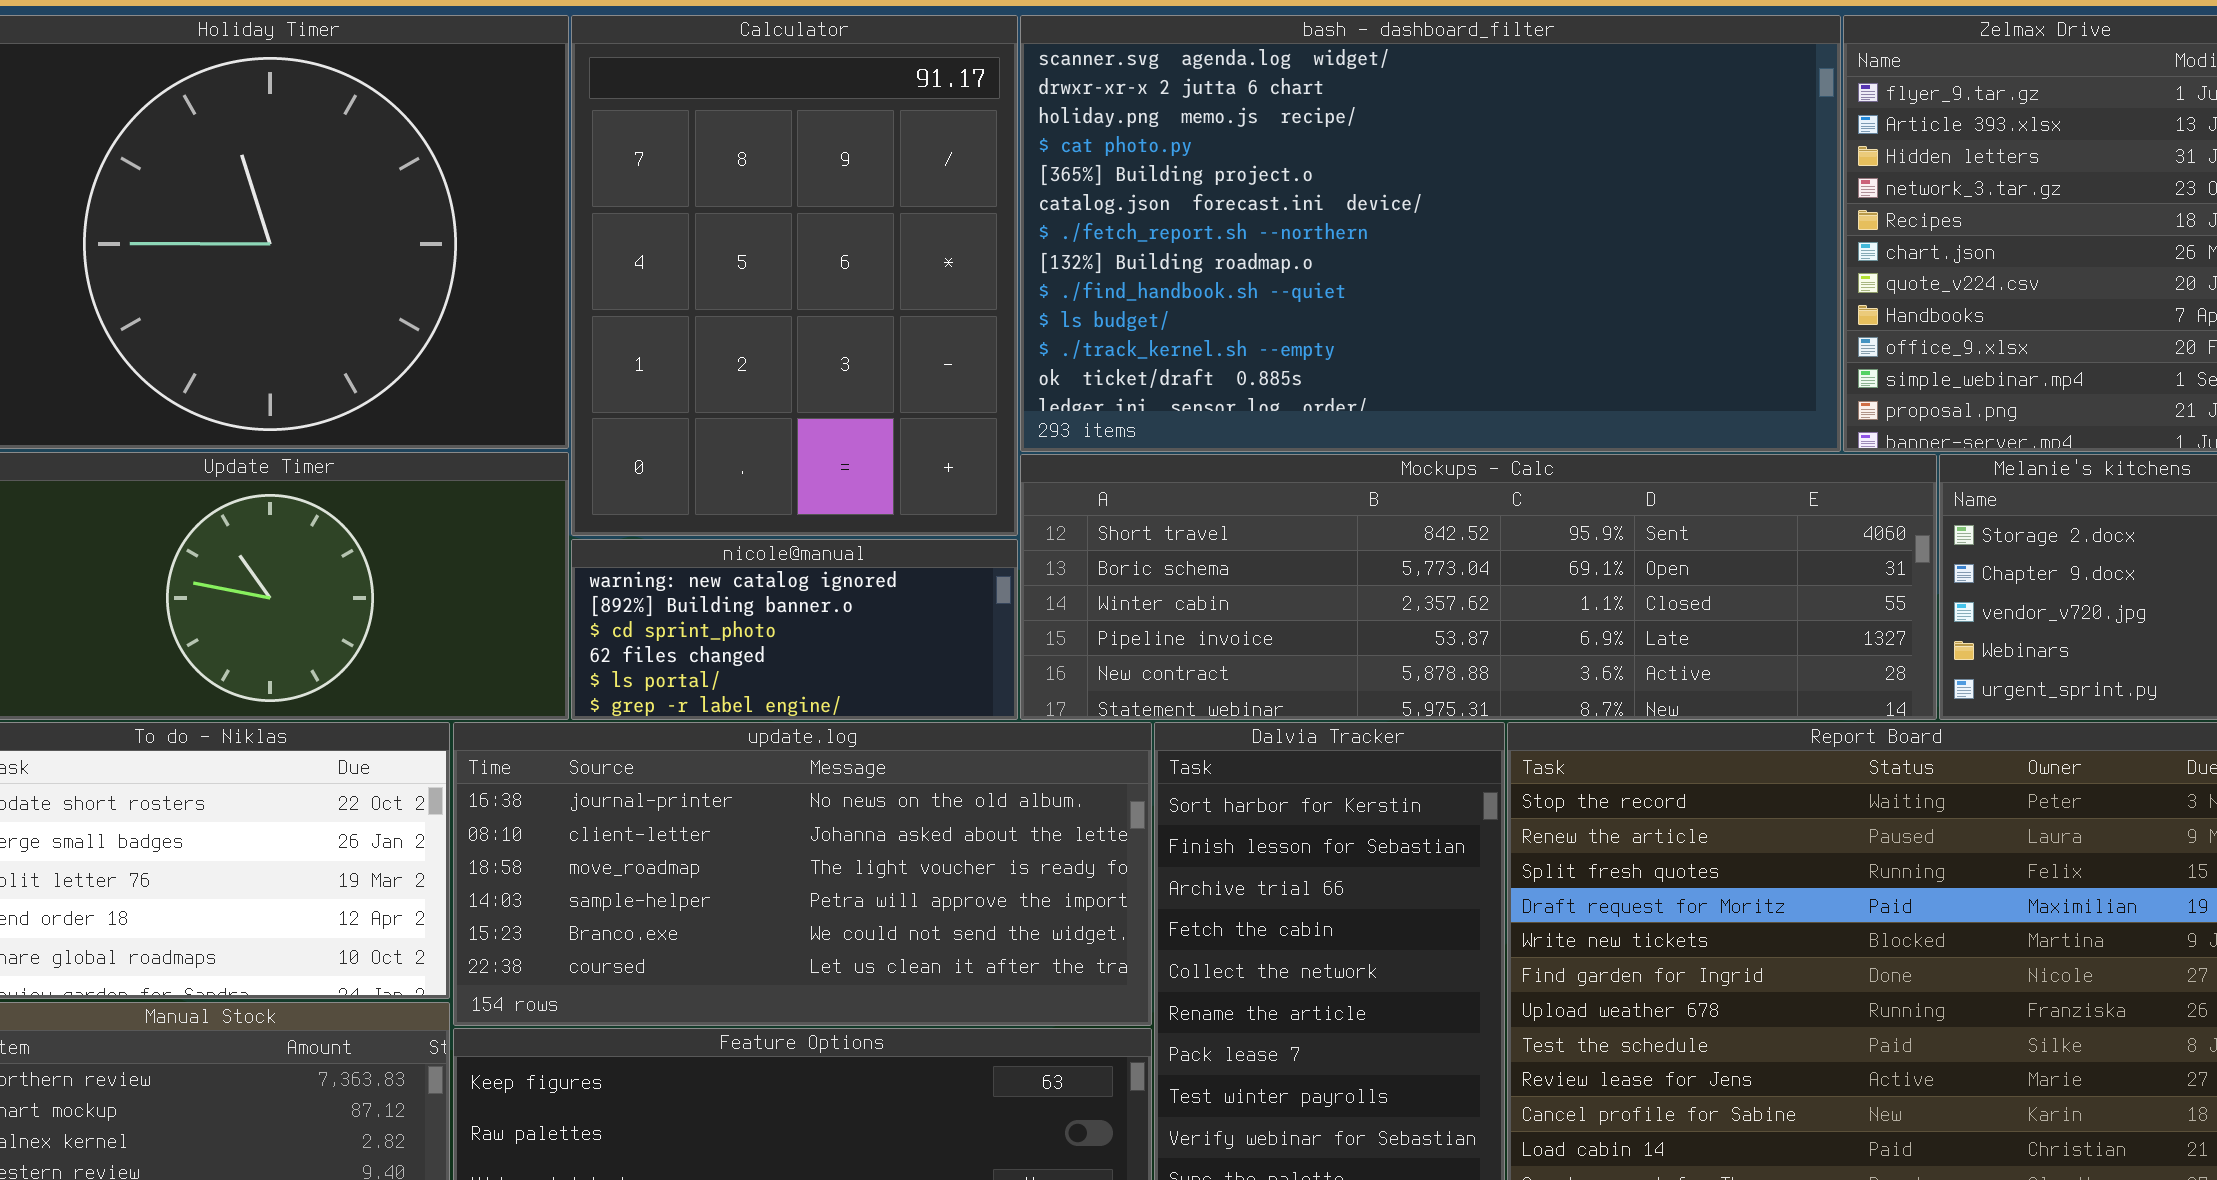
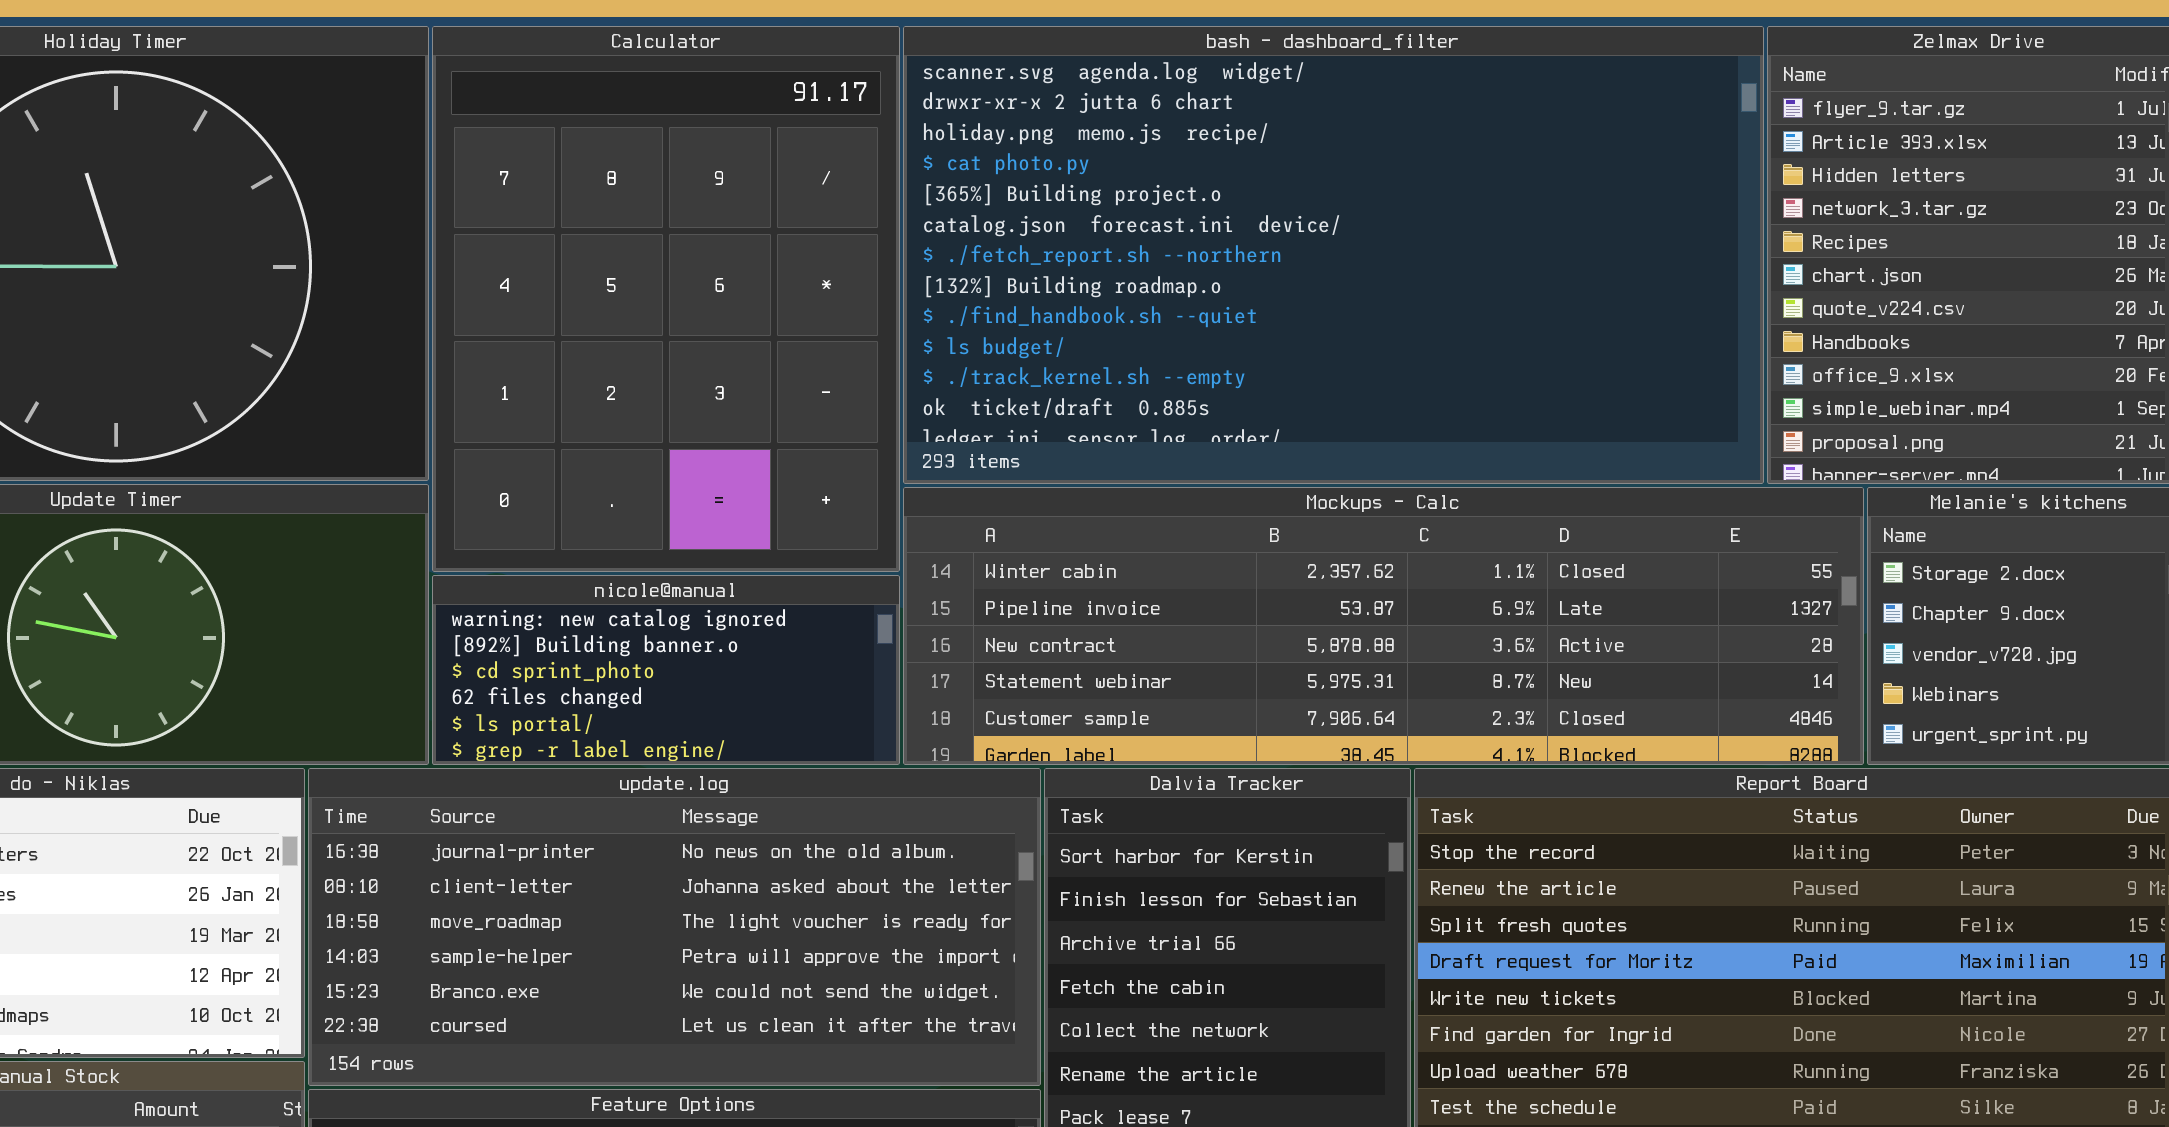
Mockups - Calc: [1020,454,1937,720] -> [903,487,1864,765], scrolled down 2 rows

